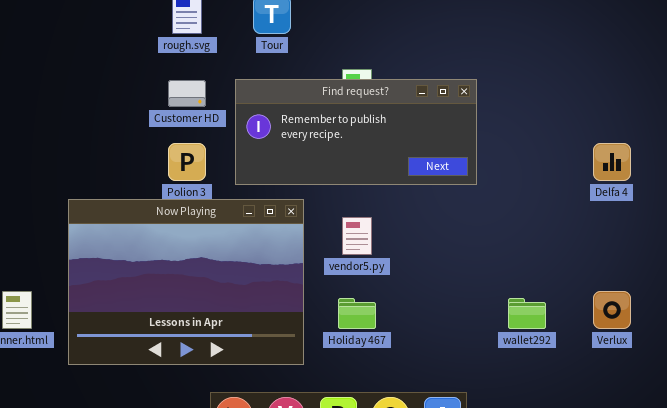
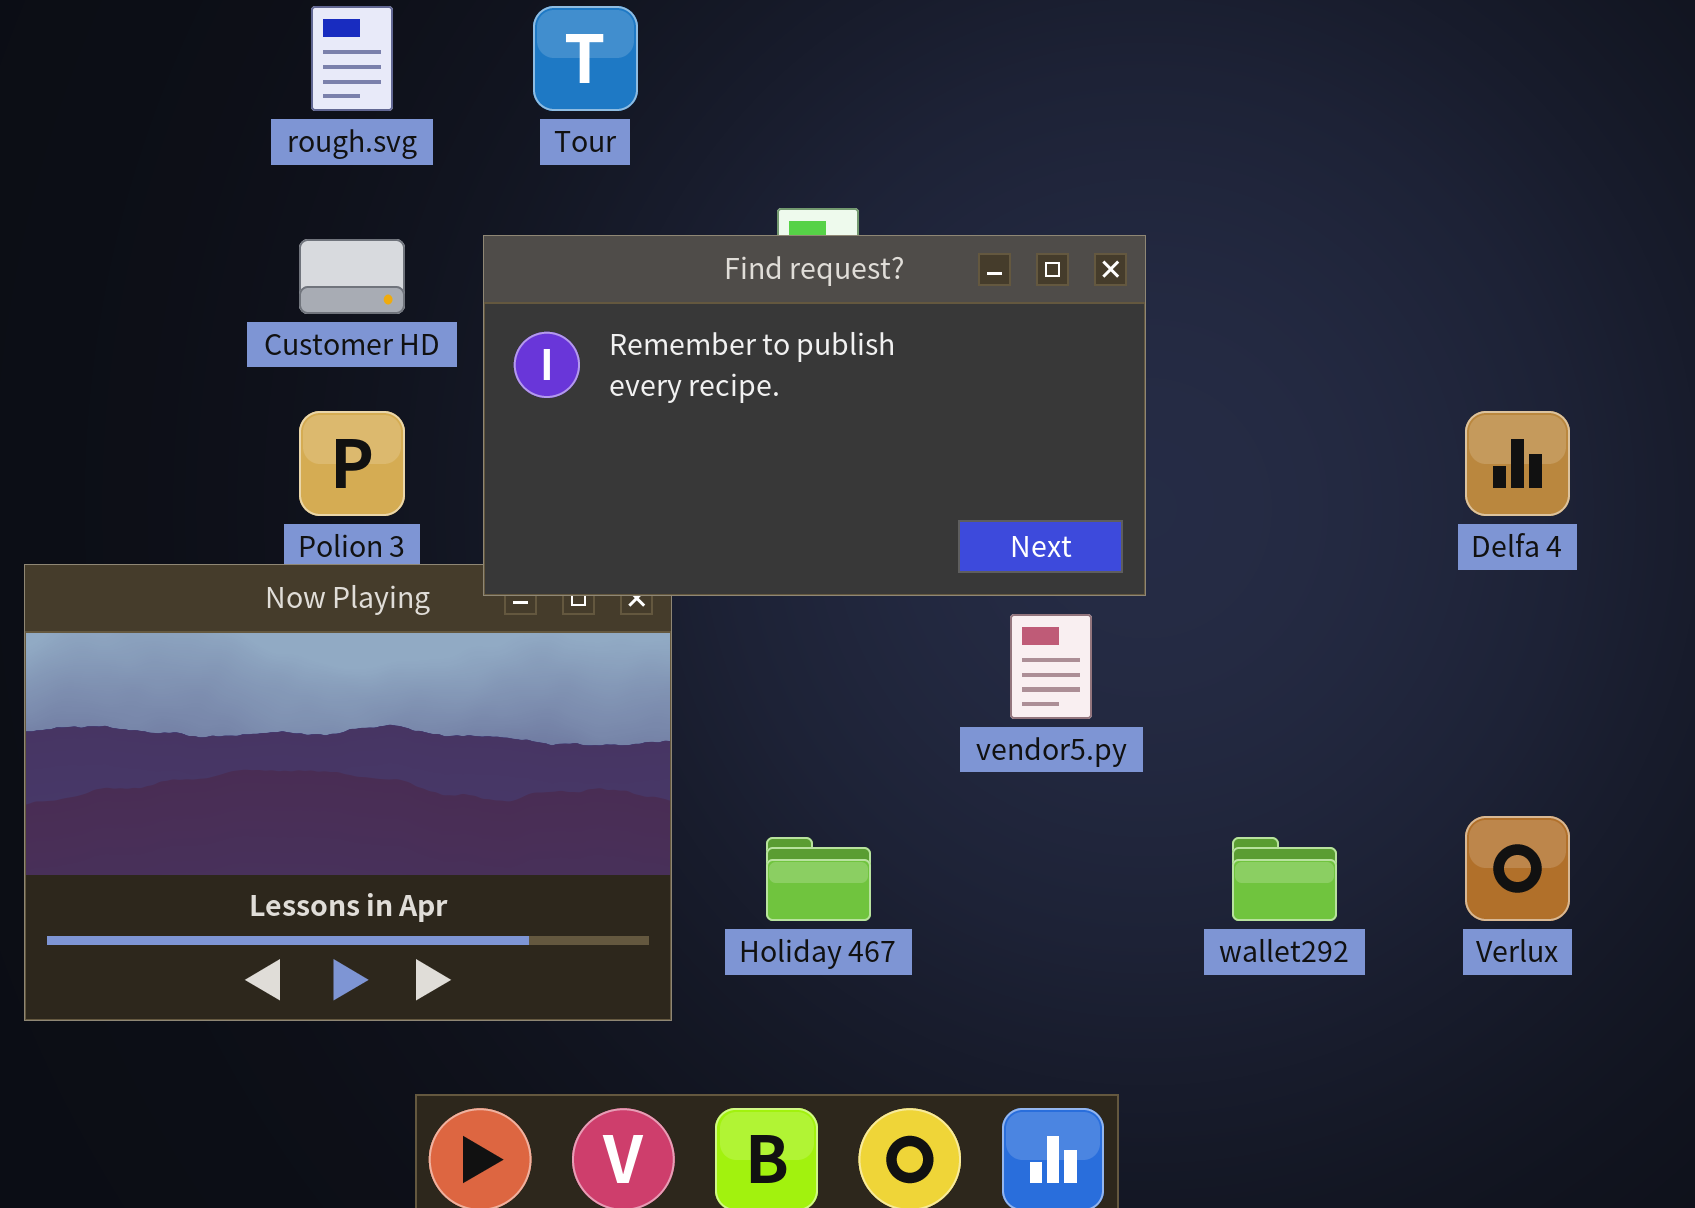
Find request?: [235,79,477,185] -> [483,235,1146,596], resized
vendor5.py: [342,217,372,255] -> [1010,614,1092,719], moved

